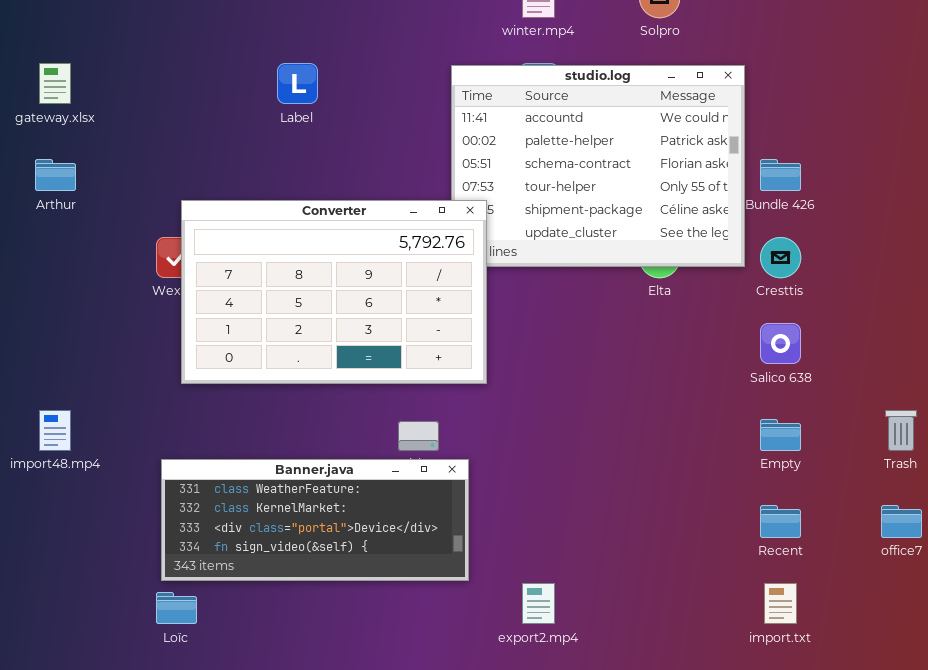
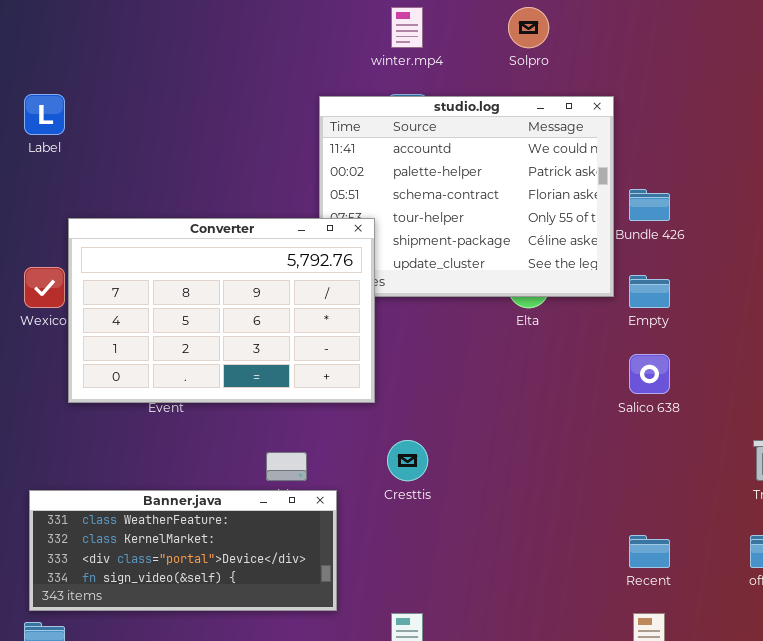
Label: [277,63,318,104] -> [24,94,65,135], moved
Converter: [181,200,487,384] -> [68,218,375,403], moved
Cresttis: [760,237,801,278] -> [387,440,428,481], moved
Empty: [760,419,801,451] -> [629,275,670,308], moved

